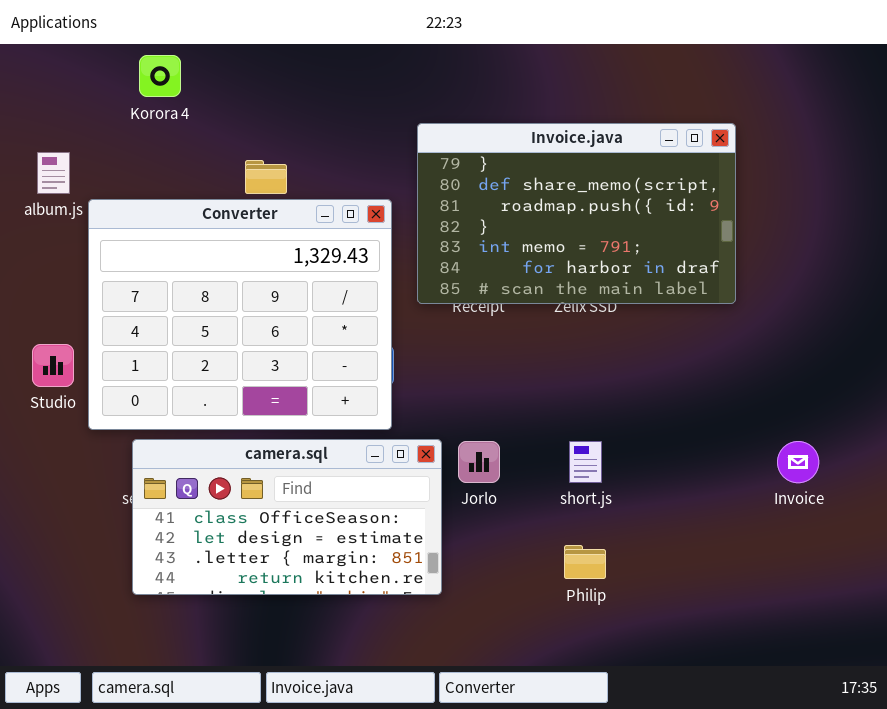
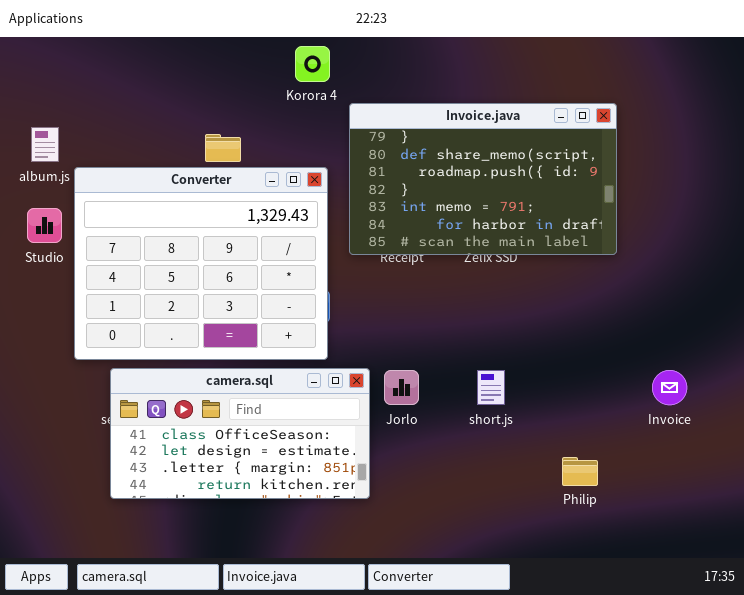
Korora 4: [139,55,181,97] -> [295,46,330,82], moved
Studio: [32,344,74,387] -> [27,208,62,243], moved
Philip: [564,545,606,579] -> [562,457,598,486], moved

